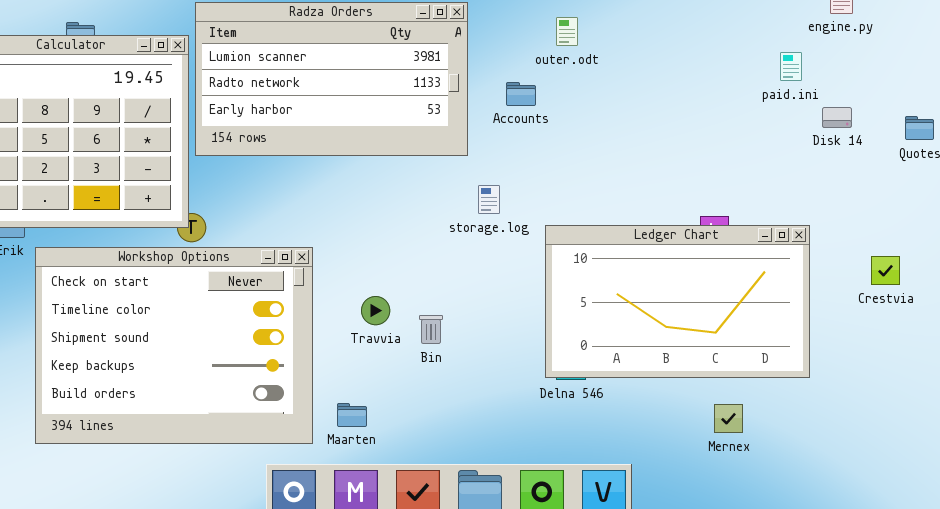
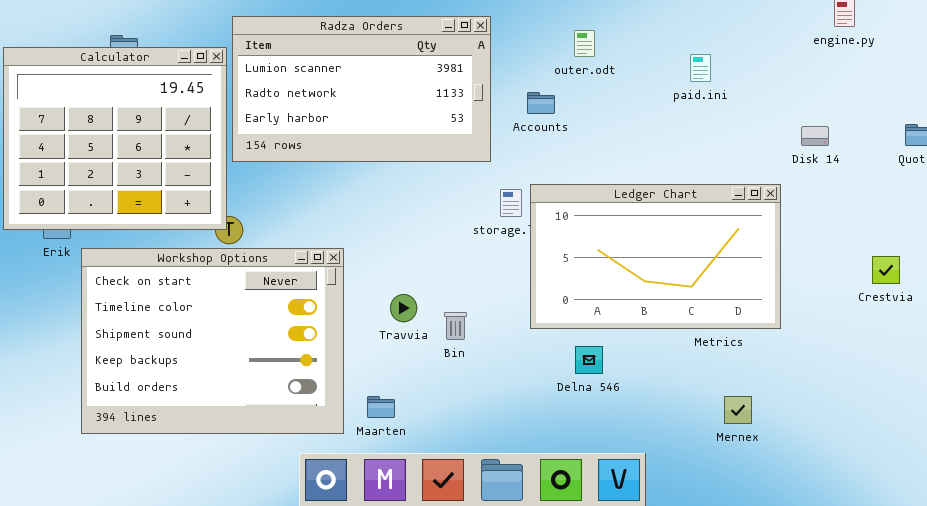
paid.ini: [780,52,802,81] -> [690,54,711,82], moved
Disk 14: [822,107,852,128] -> [801,126,829,146], moved
Ledger Chart: [545,225,810,378] -> [530,184,781,329], moved

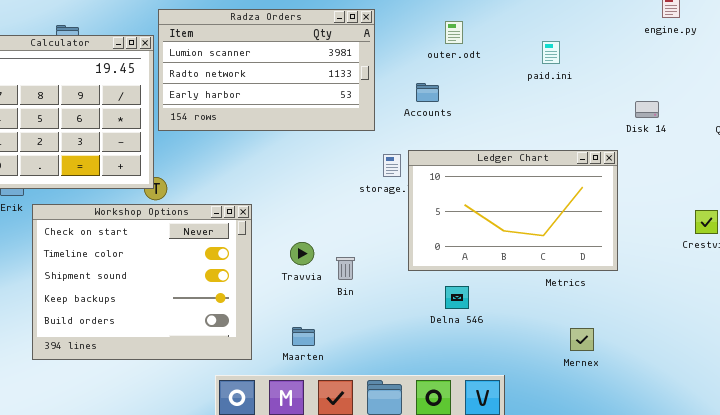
Accounts: [527,92,555,114] -> [416,83,439,102], moved
Maarten: [367,396,395,418] -> [292,327,315,346], moved

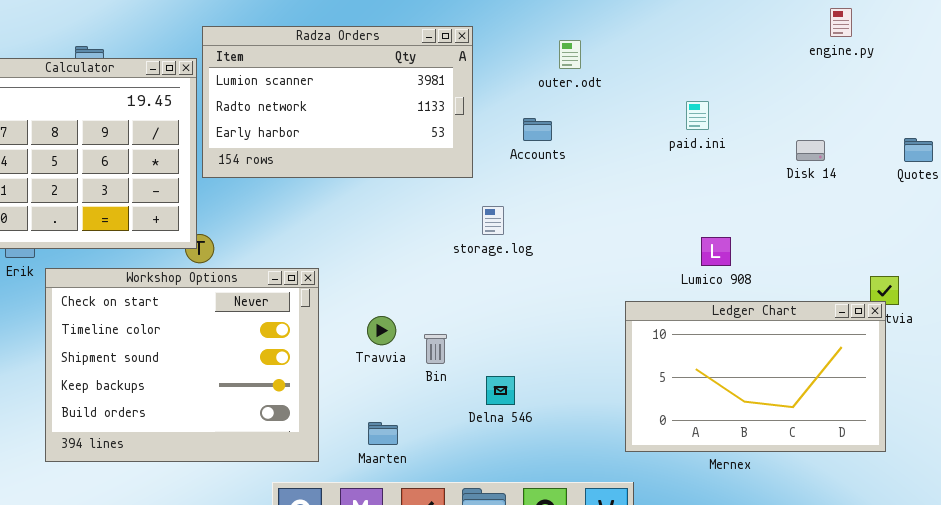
paid.ini: [542,41,560,64] -> [686,101,709,130], moved
Ledger Chart: [408,150,618,271] -> [625,301,886,452], moved
Delna 546: [445,286,469,309] -> [486,376,515,405], moved

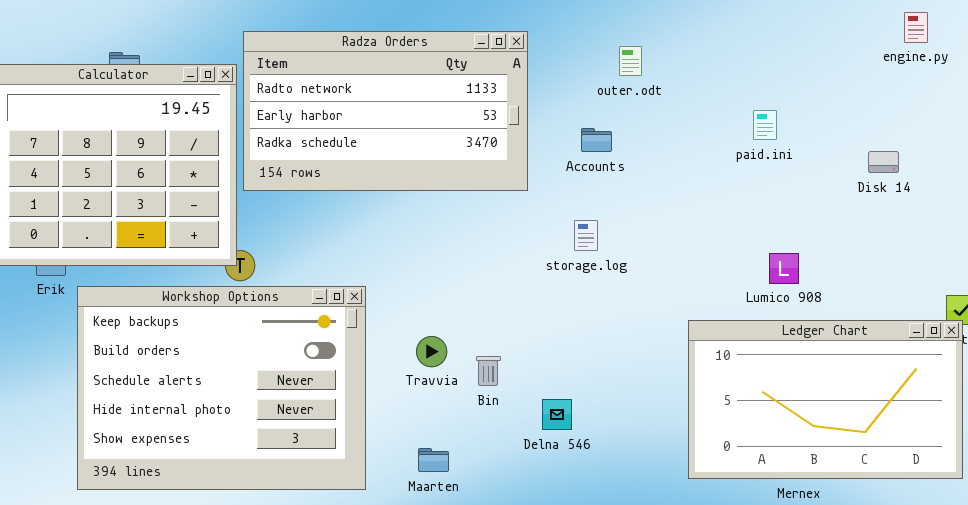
Radza Orders: [202,26,473,178] -> [243,31,528,191], scrolled down 1 row
storage.log: [482,206,504,235] -> [574,220,598,251], moved
Workshop Options: [45,268,319,462] -> [77,286,366,490], scrolled down 3 rows

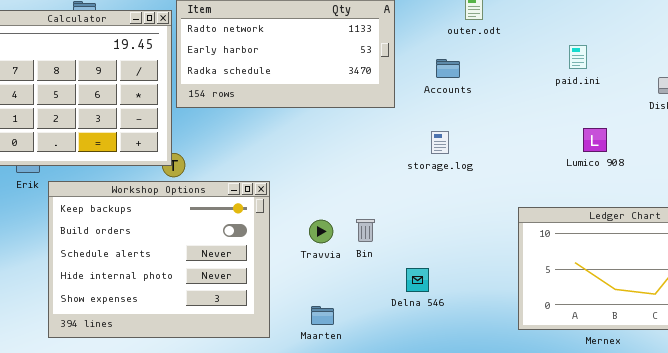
Lumico 908: [769,253,799,284] -> [583,128,607,152], moved
Bin: [476,356,501,386] -> [356,219,375,242], moved

